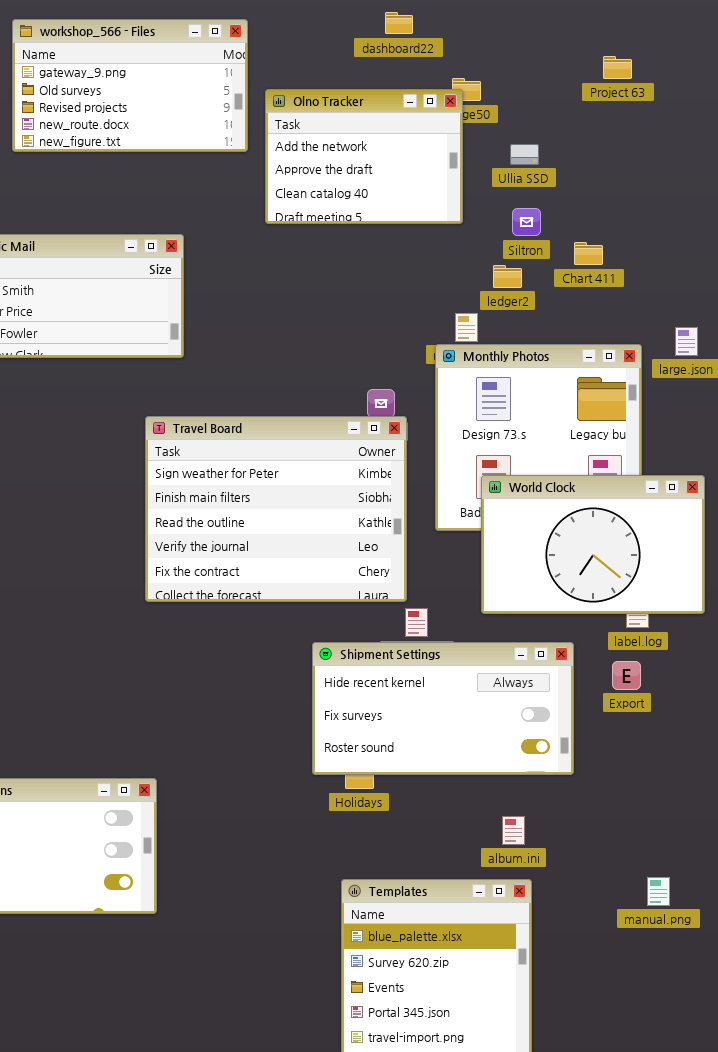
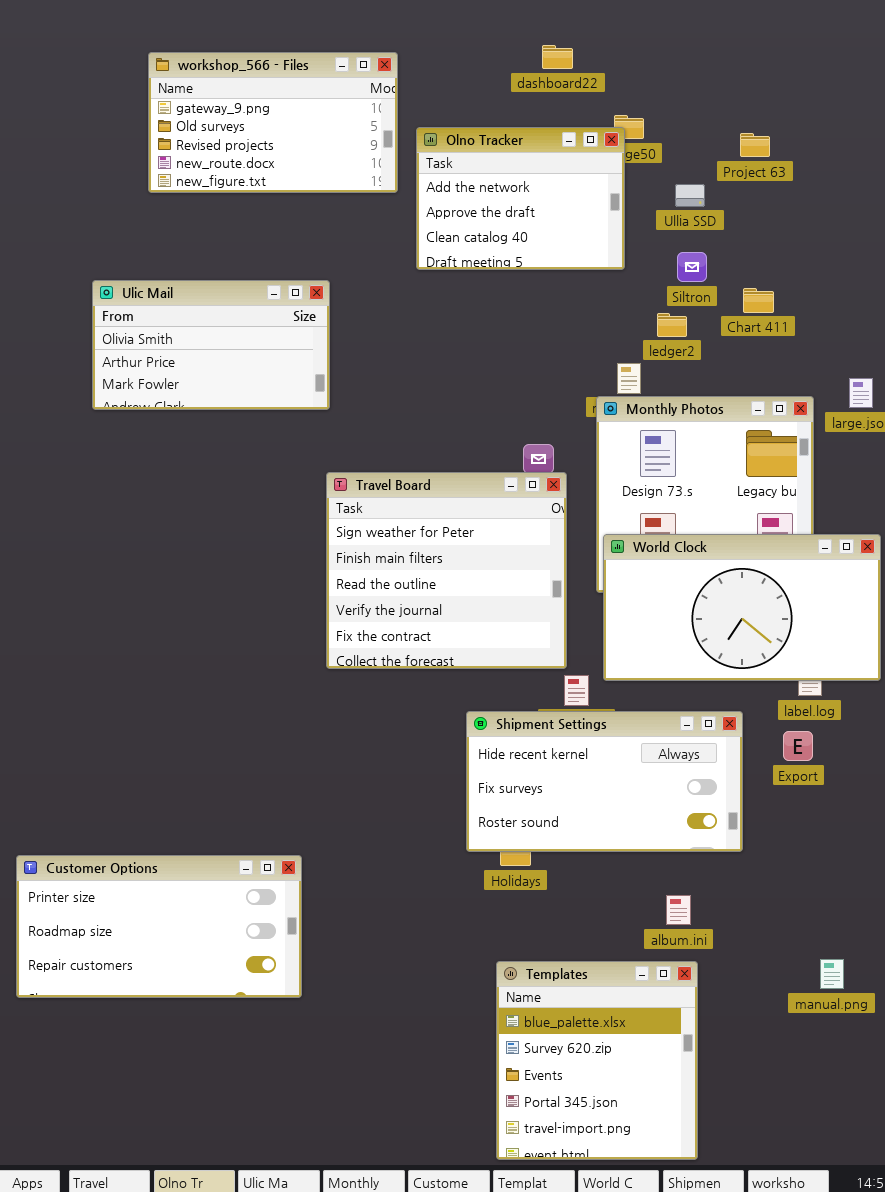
Project 63: [603,56,632,79] -> [740,133,770,157], moved
Travel Board: [145,416,407,602] -> [326,472,567,669], resized
World Clock: [481,475,705,614] -> [603,534,881,681], resized

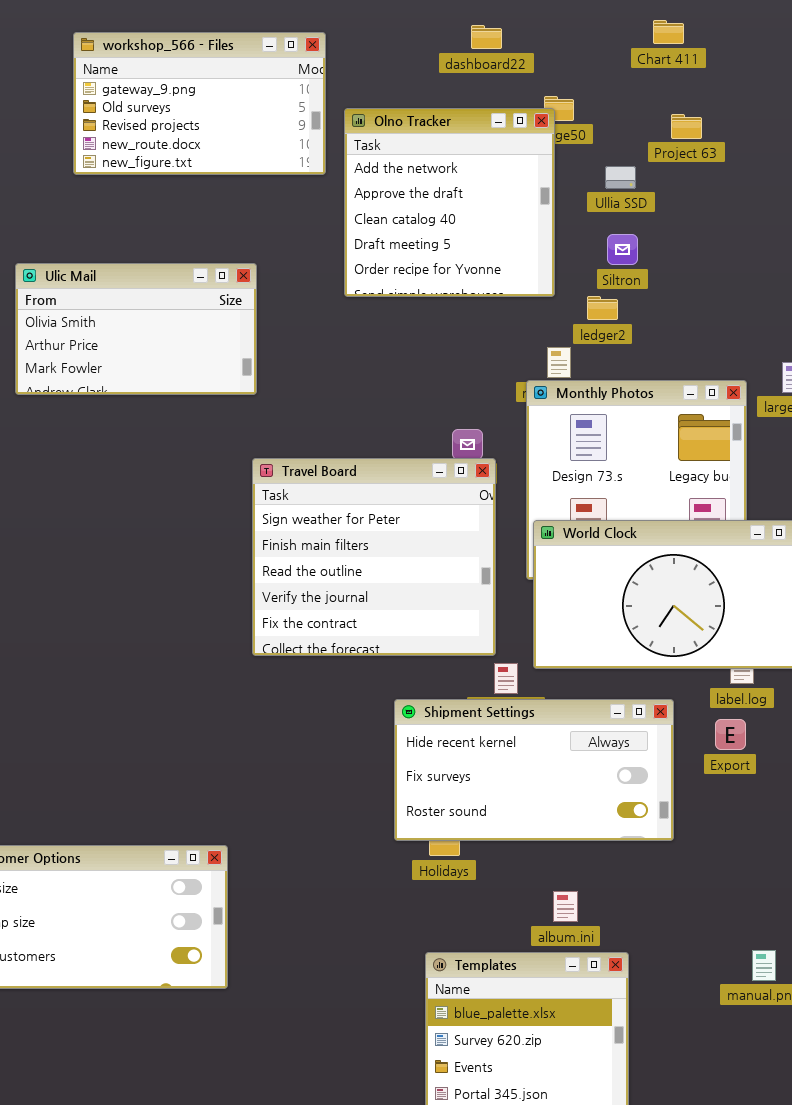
Olno Tracker: [416,127,625,270] -> [344,108,555,297], resized
Chart 411: [743,288,774,313] -> [653,20,684,44], moved
album.ini: [666,895,691,925] -> [553,891,578,922], moved

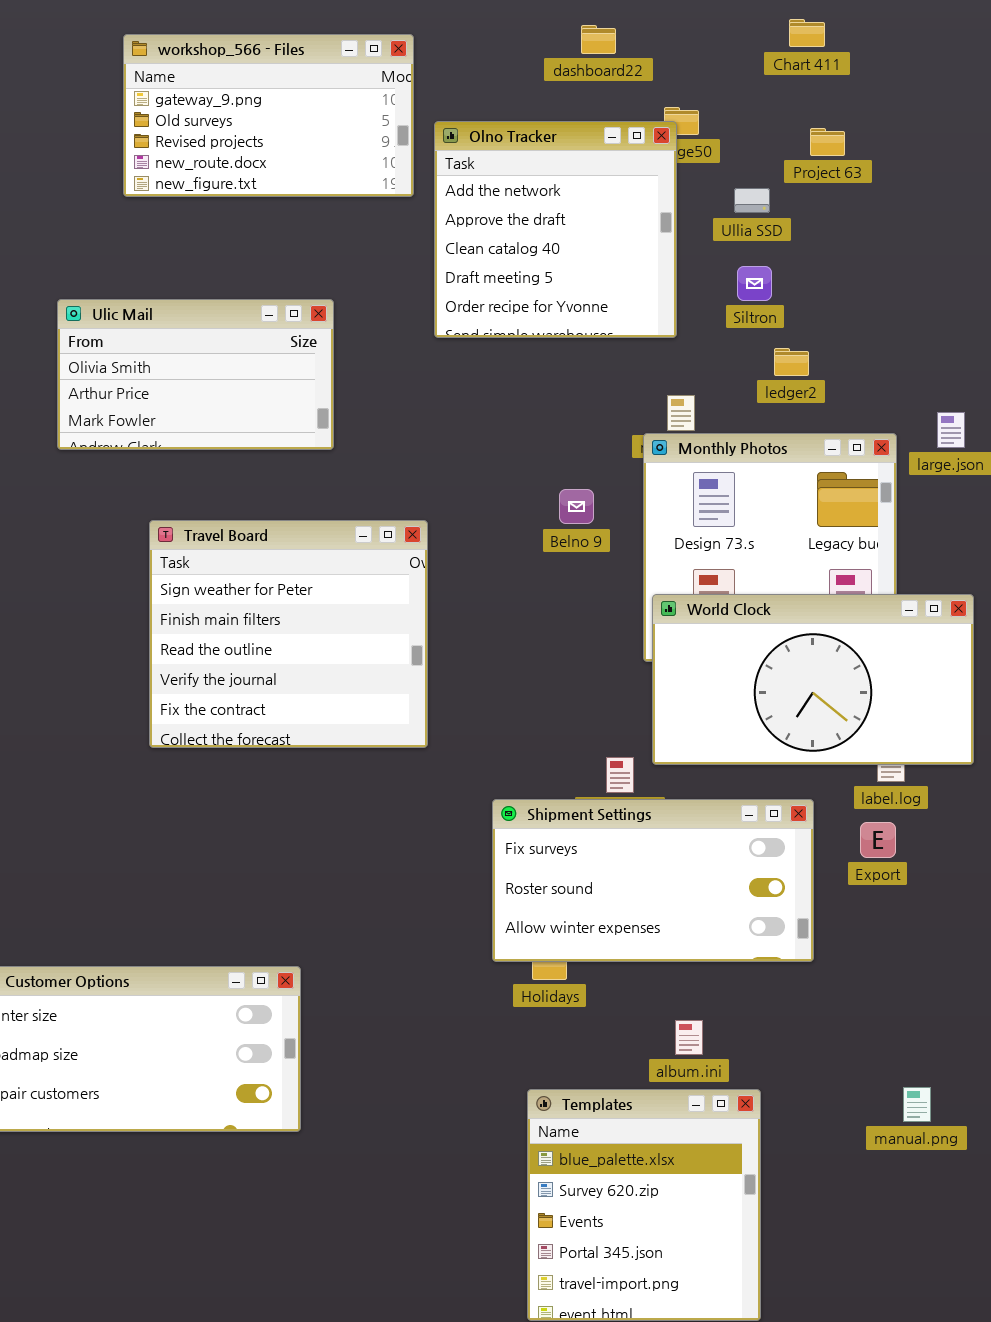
ledger2: [587,296,618,320] -> [774,348,809,376], moved
Travel Board: [252,458,496,656] -> [149,520,428,748], moved
Shipment Settings: [394,699,674,841] -> [492,799,814,962], scrolled down 1 row

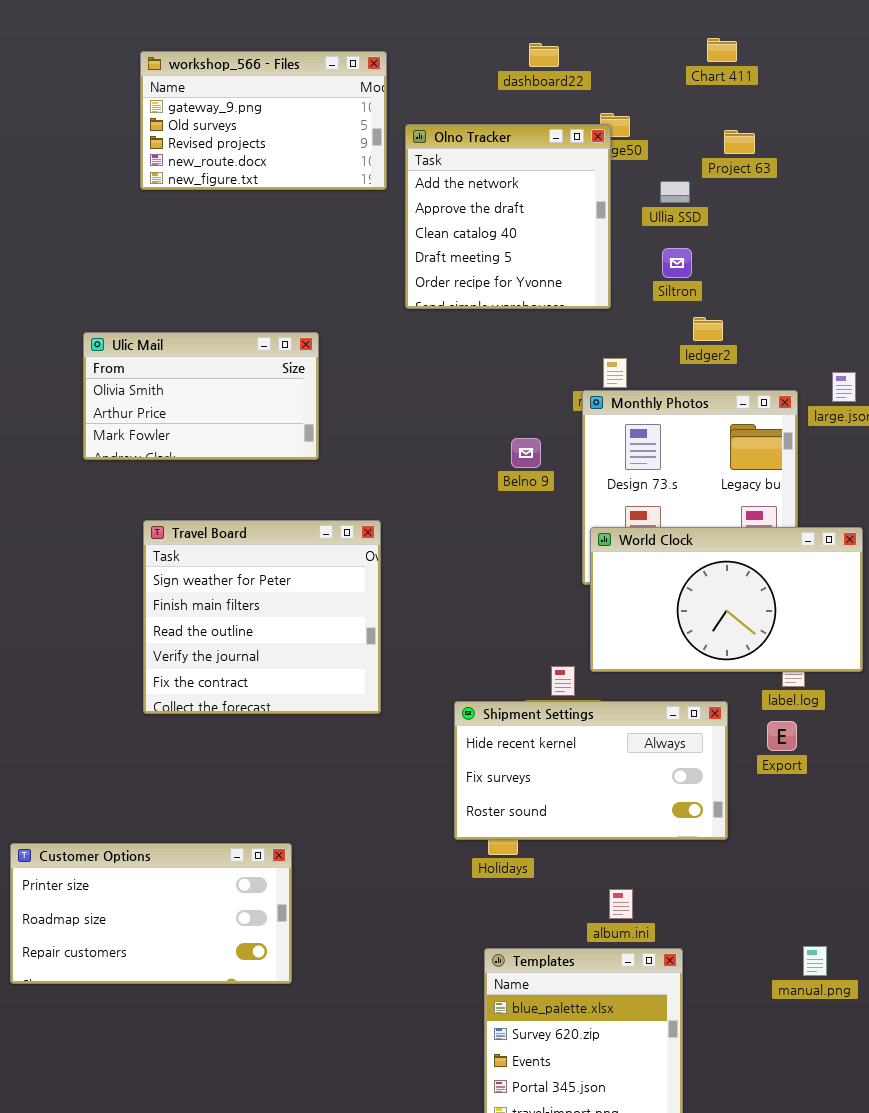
Ulic Mail: [57,299,334,450] -> [83,332,319,460], moved
Travel Board: [149,520,428,748] -> [143,520,381,714], moved
Shipment Settings: [492,799,814,962] -> [454,701,728,840], scrolled up 1 row

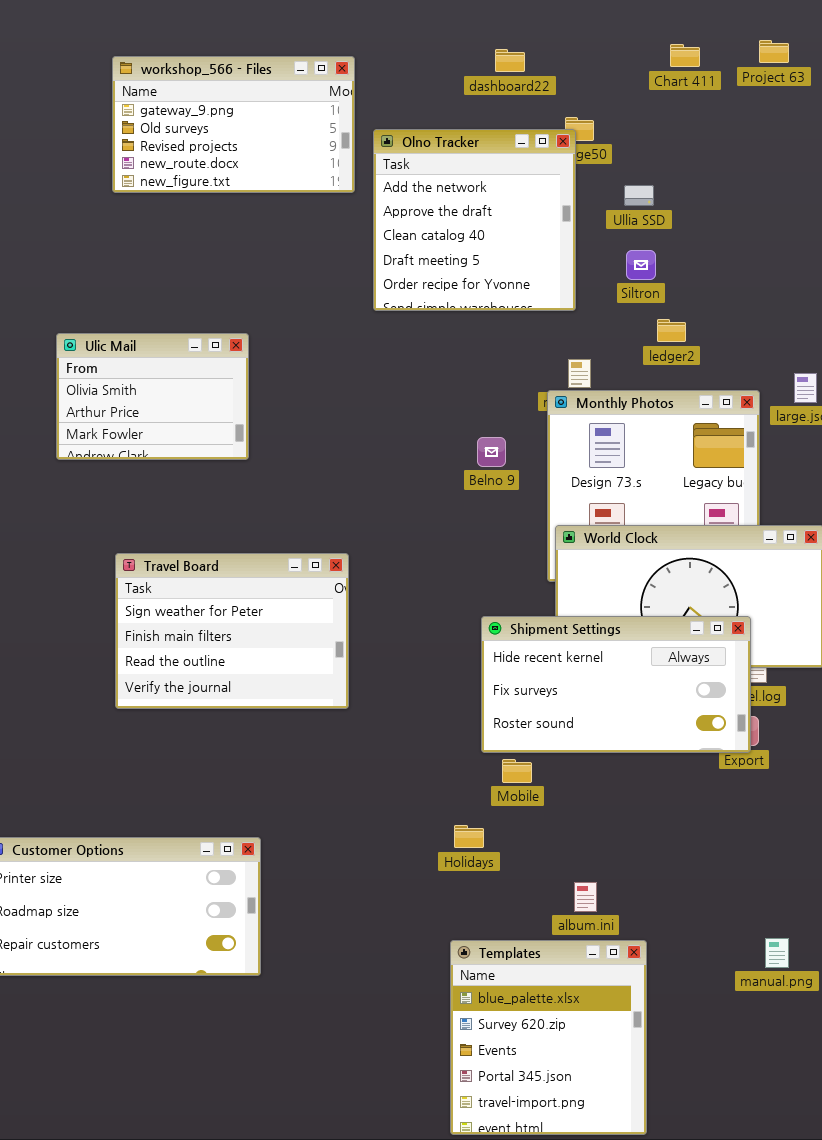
Project 63: [724,130,755,154] -> [759,40,789,63], moved
Ulic Mail: [83,332,319,460] -> [56,333,249,460], resized
Travel Board: [143,520,381,714] -> [115,553,349,709], resized
Shipment Settings: [454,701,728,840] -> [481,616,751,753], moved

